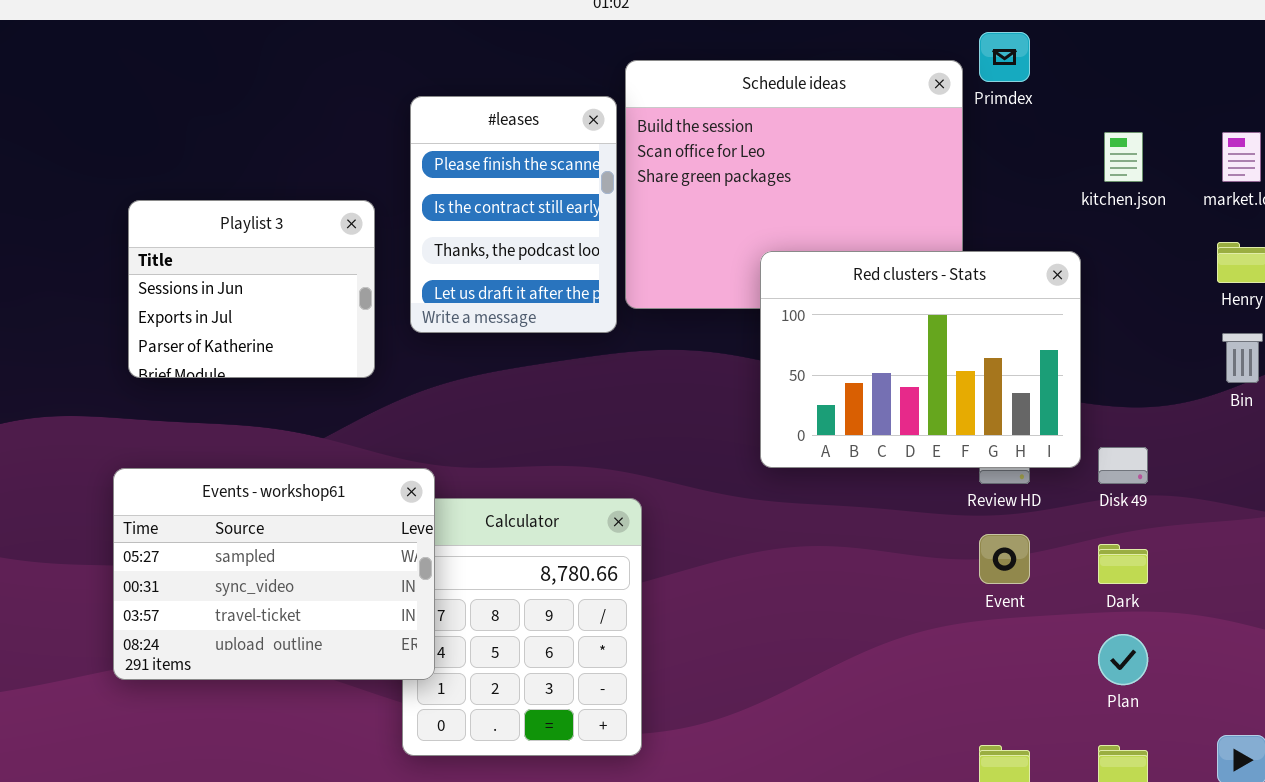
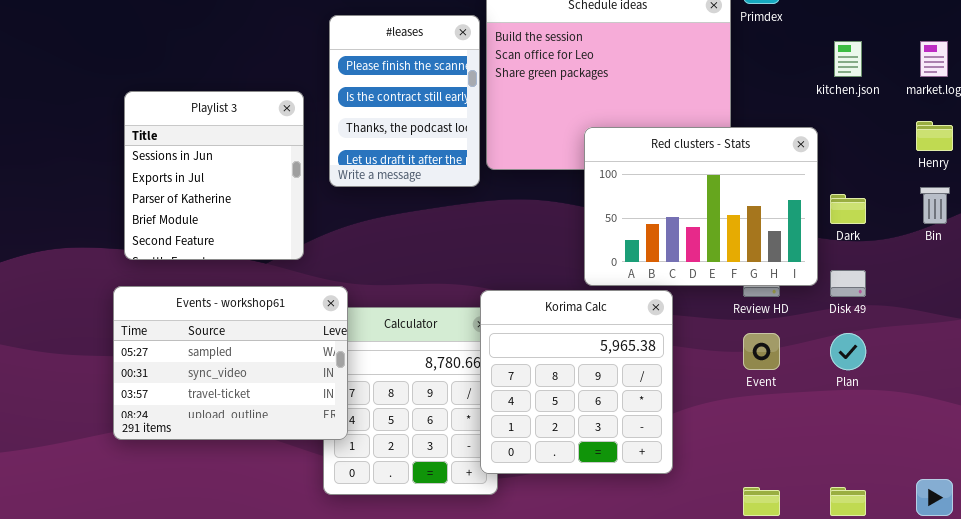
Playlist 3: [128,200,375,378] -> [124,91,304,260], resized
Korima Calc: none -> [480,290,673,474], opened
Dark: [1098,544,1148,584] -> [830,194,866,224], moved
Plan: [1098,634,1148,685] -> [830,333,866,370], moved

